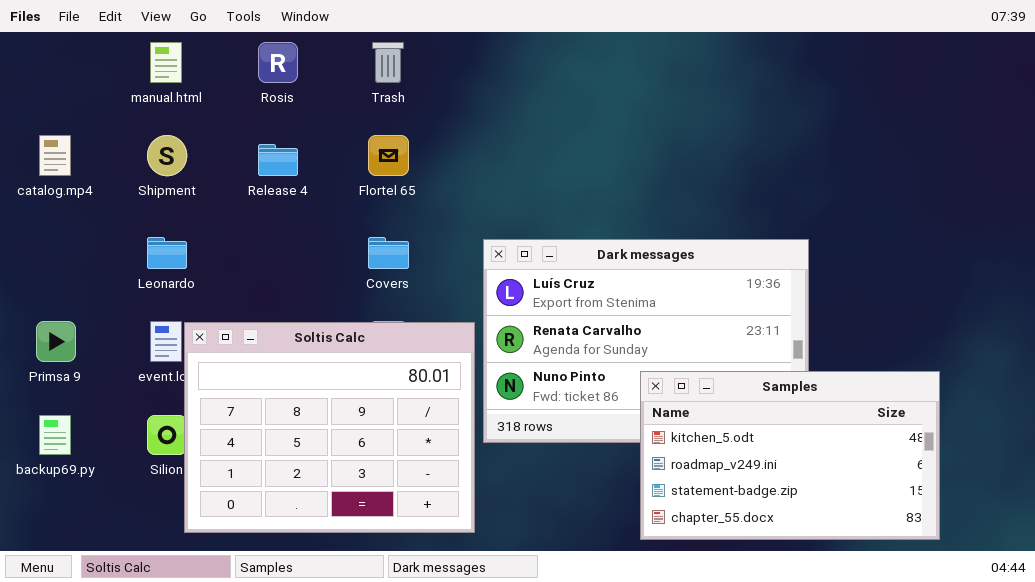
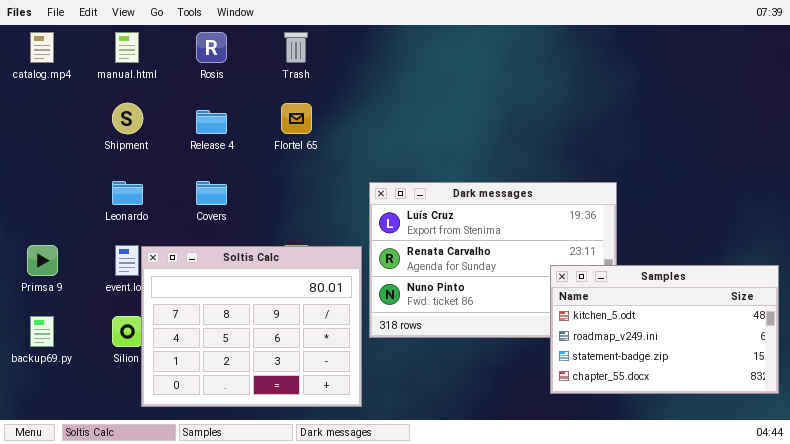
catalog.mp4: [39,135,71,176] -> [30,32,54,63], moved
Covers: [368,237,409,269] -> [196,181,227,205], moved
Samples: [640,371,940,540] -> [550,265,779,394], moved

